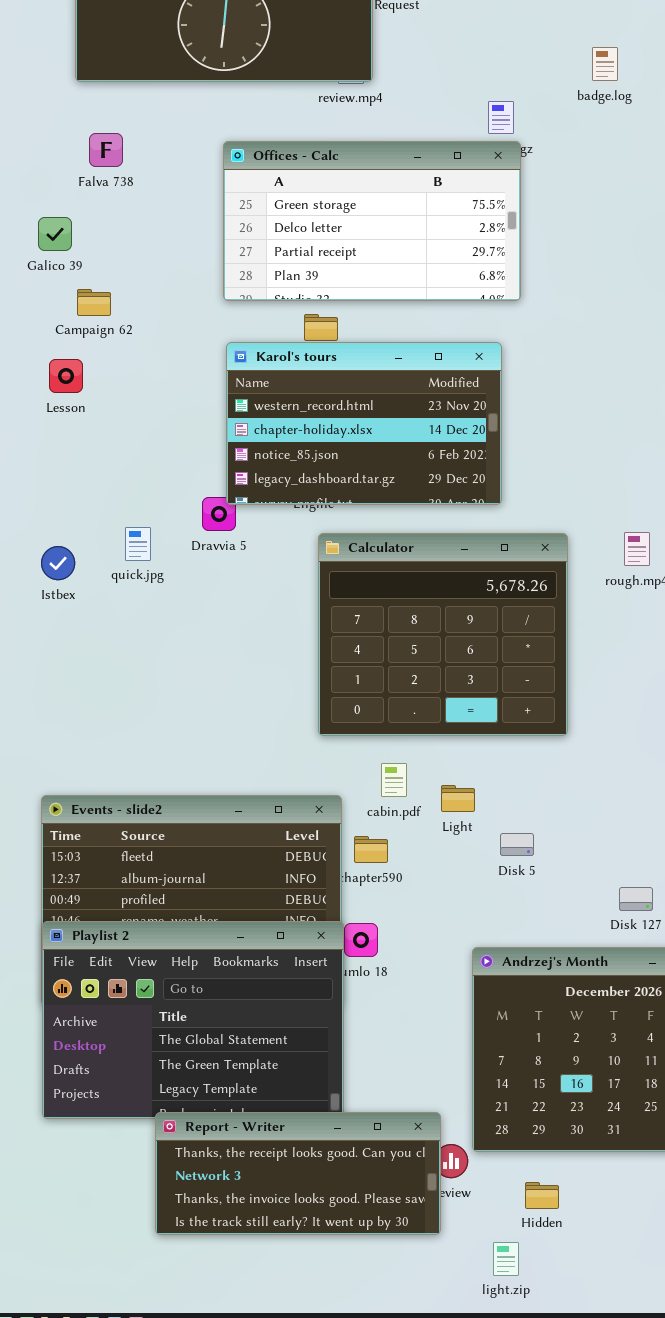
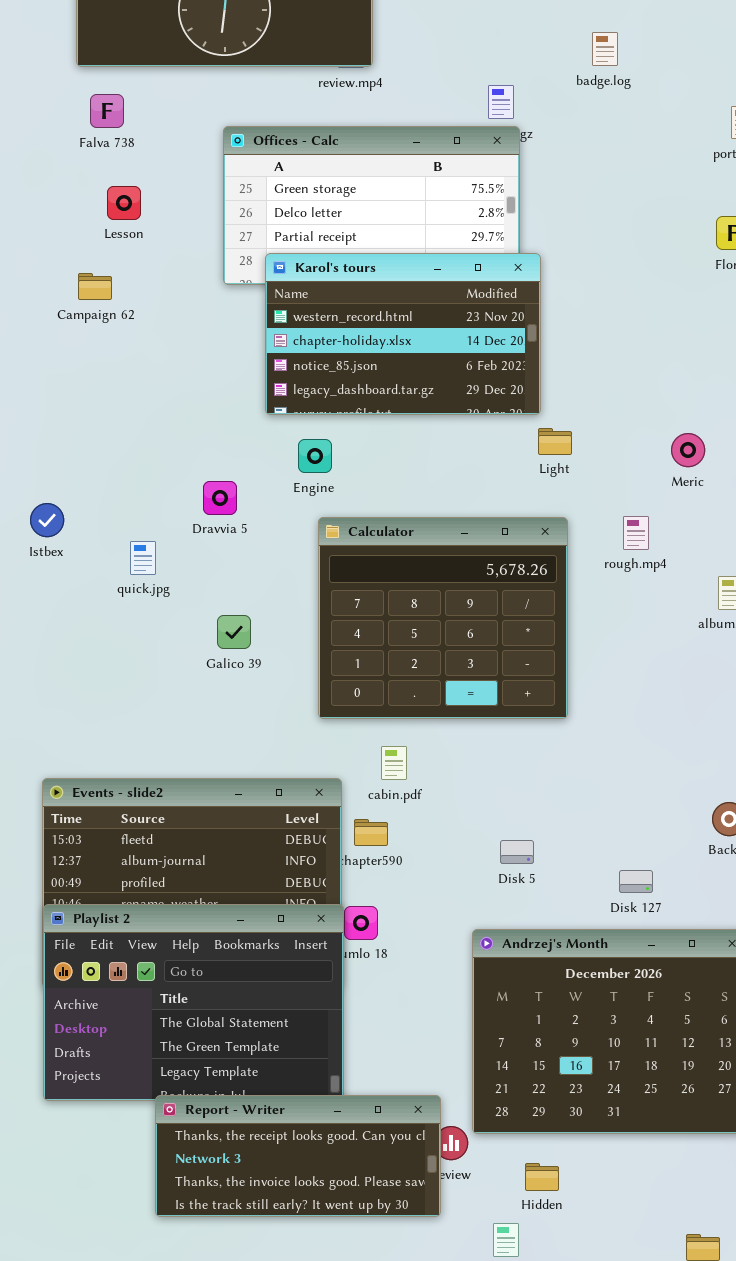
Falva 738: [89,133,123,167] -> [90,94,124,128], moved
Galico 39: [38,217,72,251] -> [217,615,251,649], moved
Karol's tours: [226,342,502,505] -> [265,253,541,415], moved
Lesson: [49,359,83,393] -> [107,186,141,220], moved
quick.jpg: [125,527,151,561] -> [130,541,156,575], moved
Istbex: [41,546,75,580] -> [30,503,64,537], moved
Light: [441,785,475,812] -> [538,428,572,455], moved
Disk 5: [500,833,534,856] -> [500,840,534,864], moved

